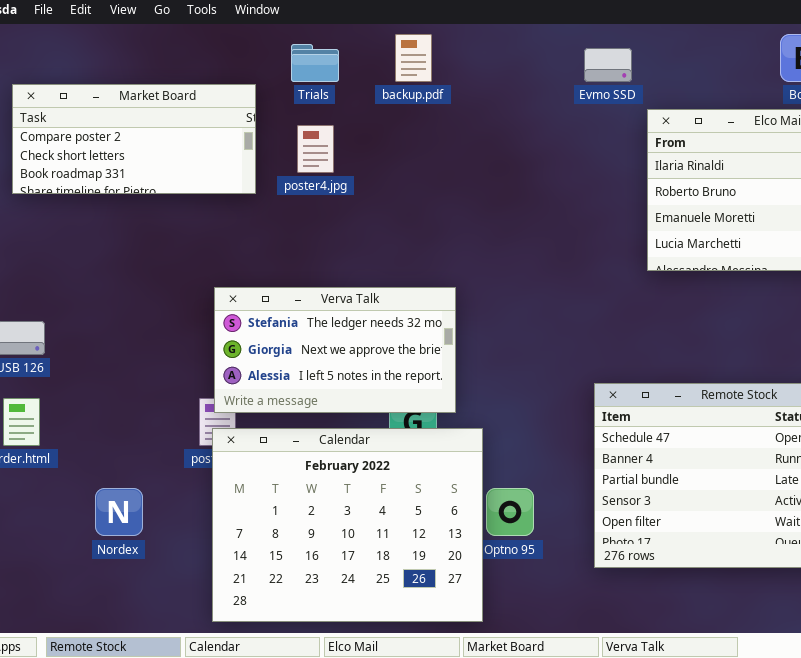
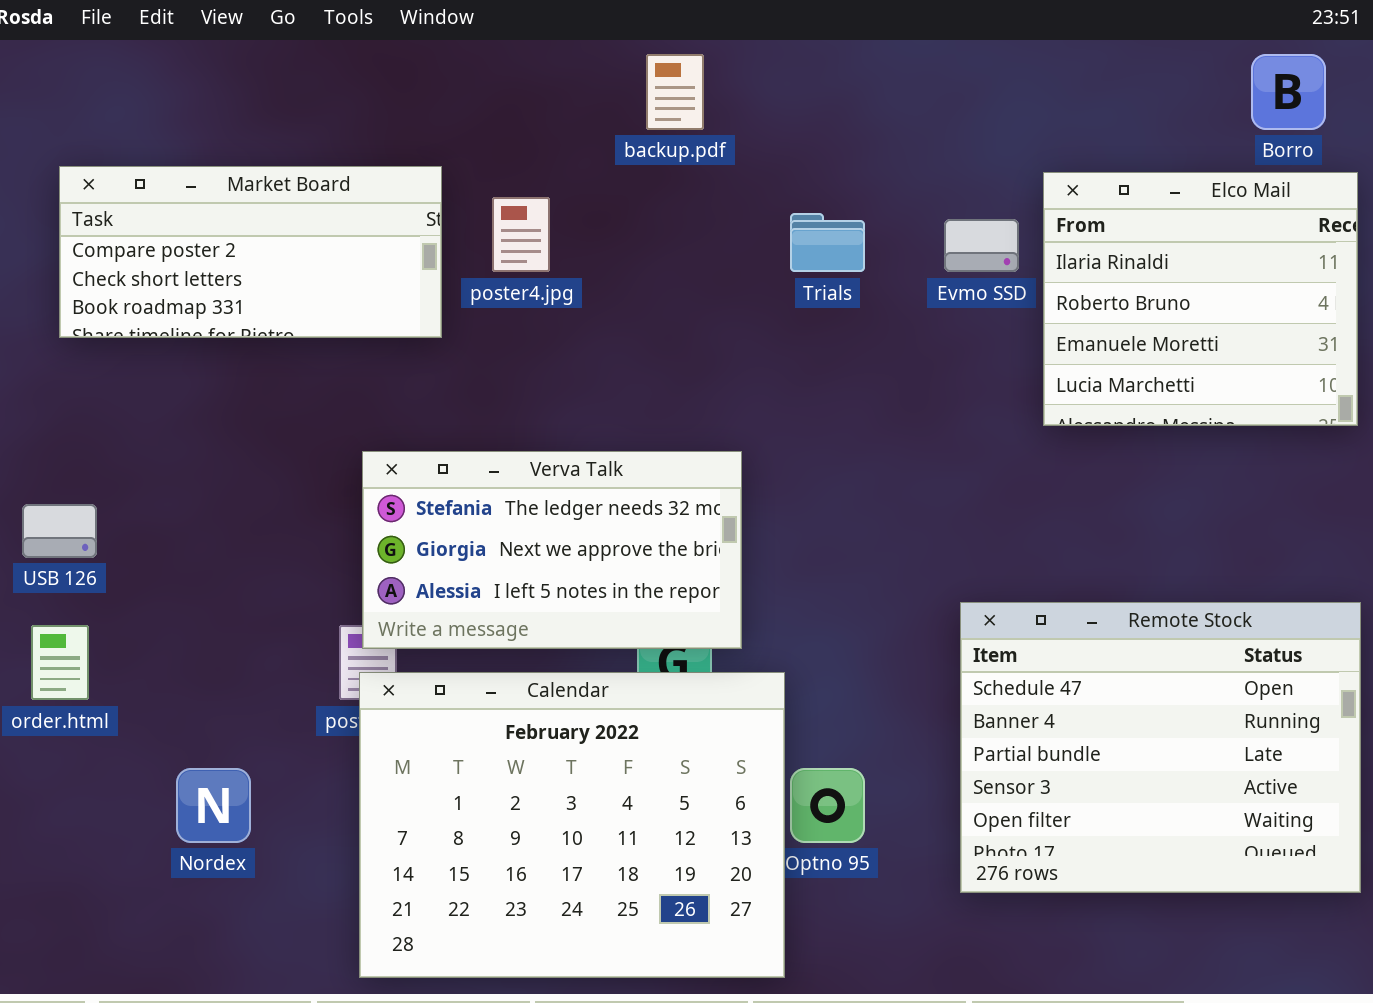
Trials: [291,44,339,82] -> [790,213,865,272], moved
Evmo SSD: [584,48,632,82] -> [944,219,1019,272], moved
Market Board: [12,84,256,194] -> [59,166,442,338], moved

